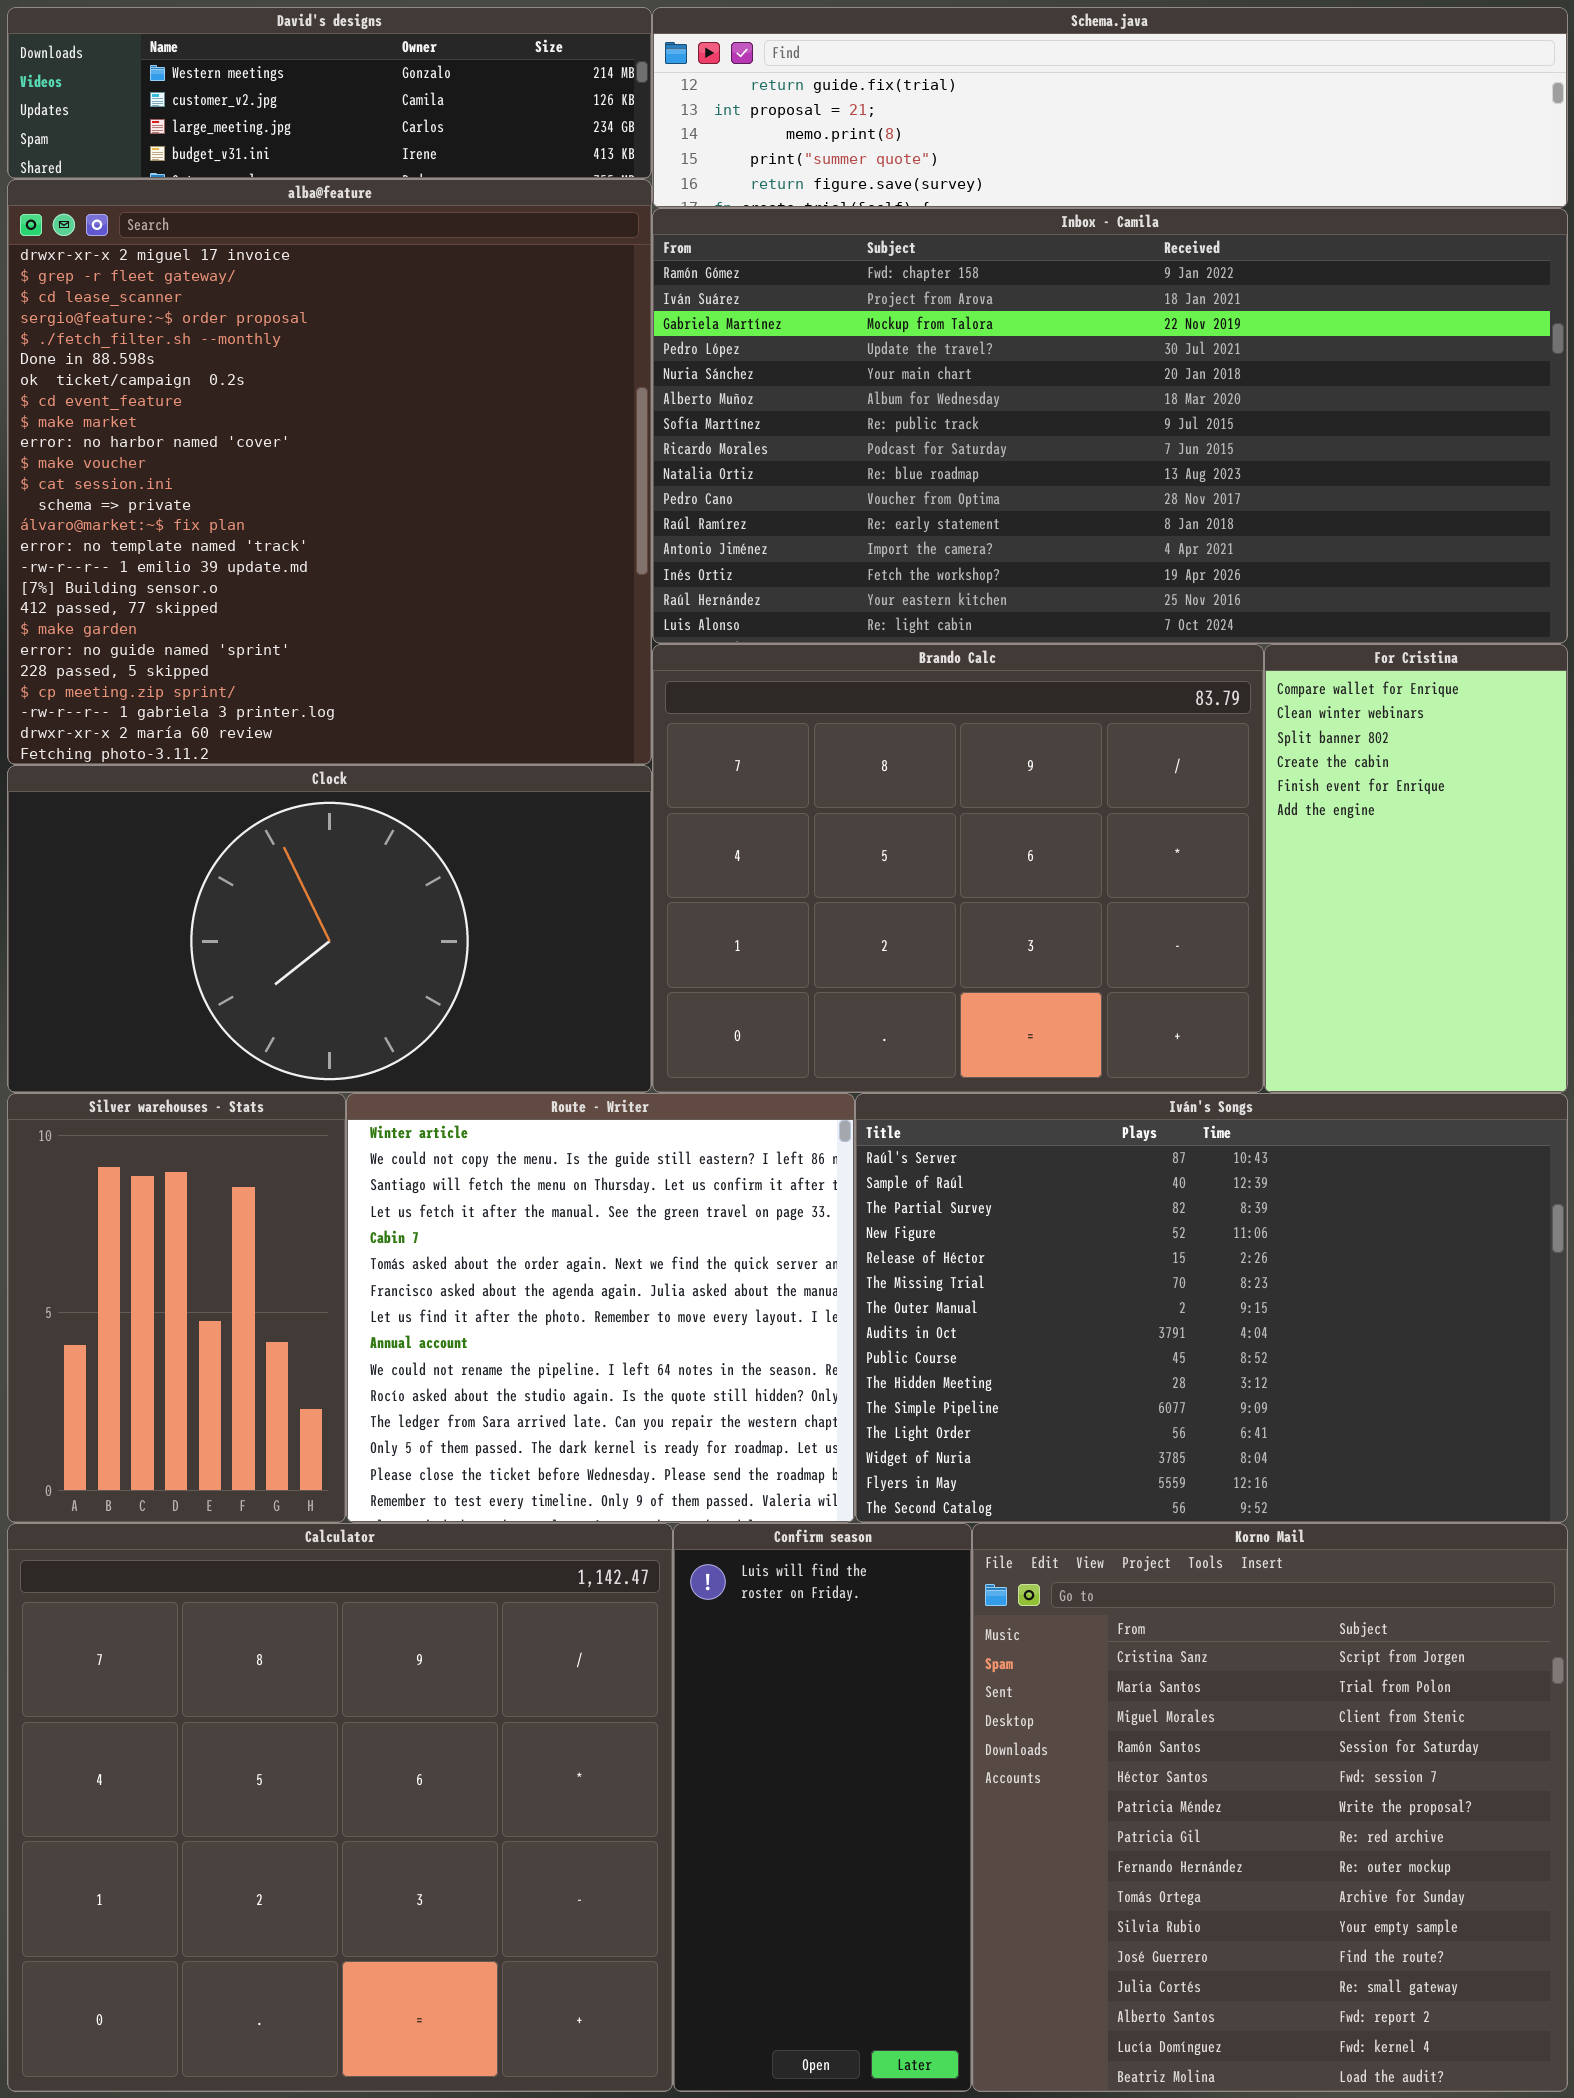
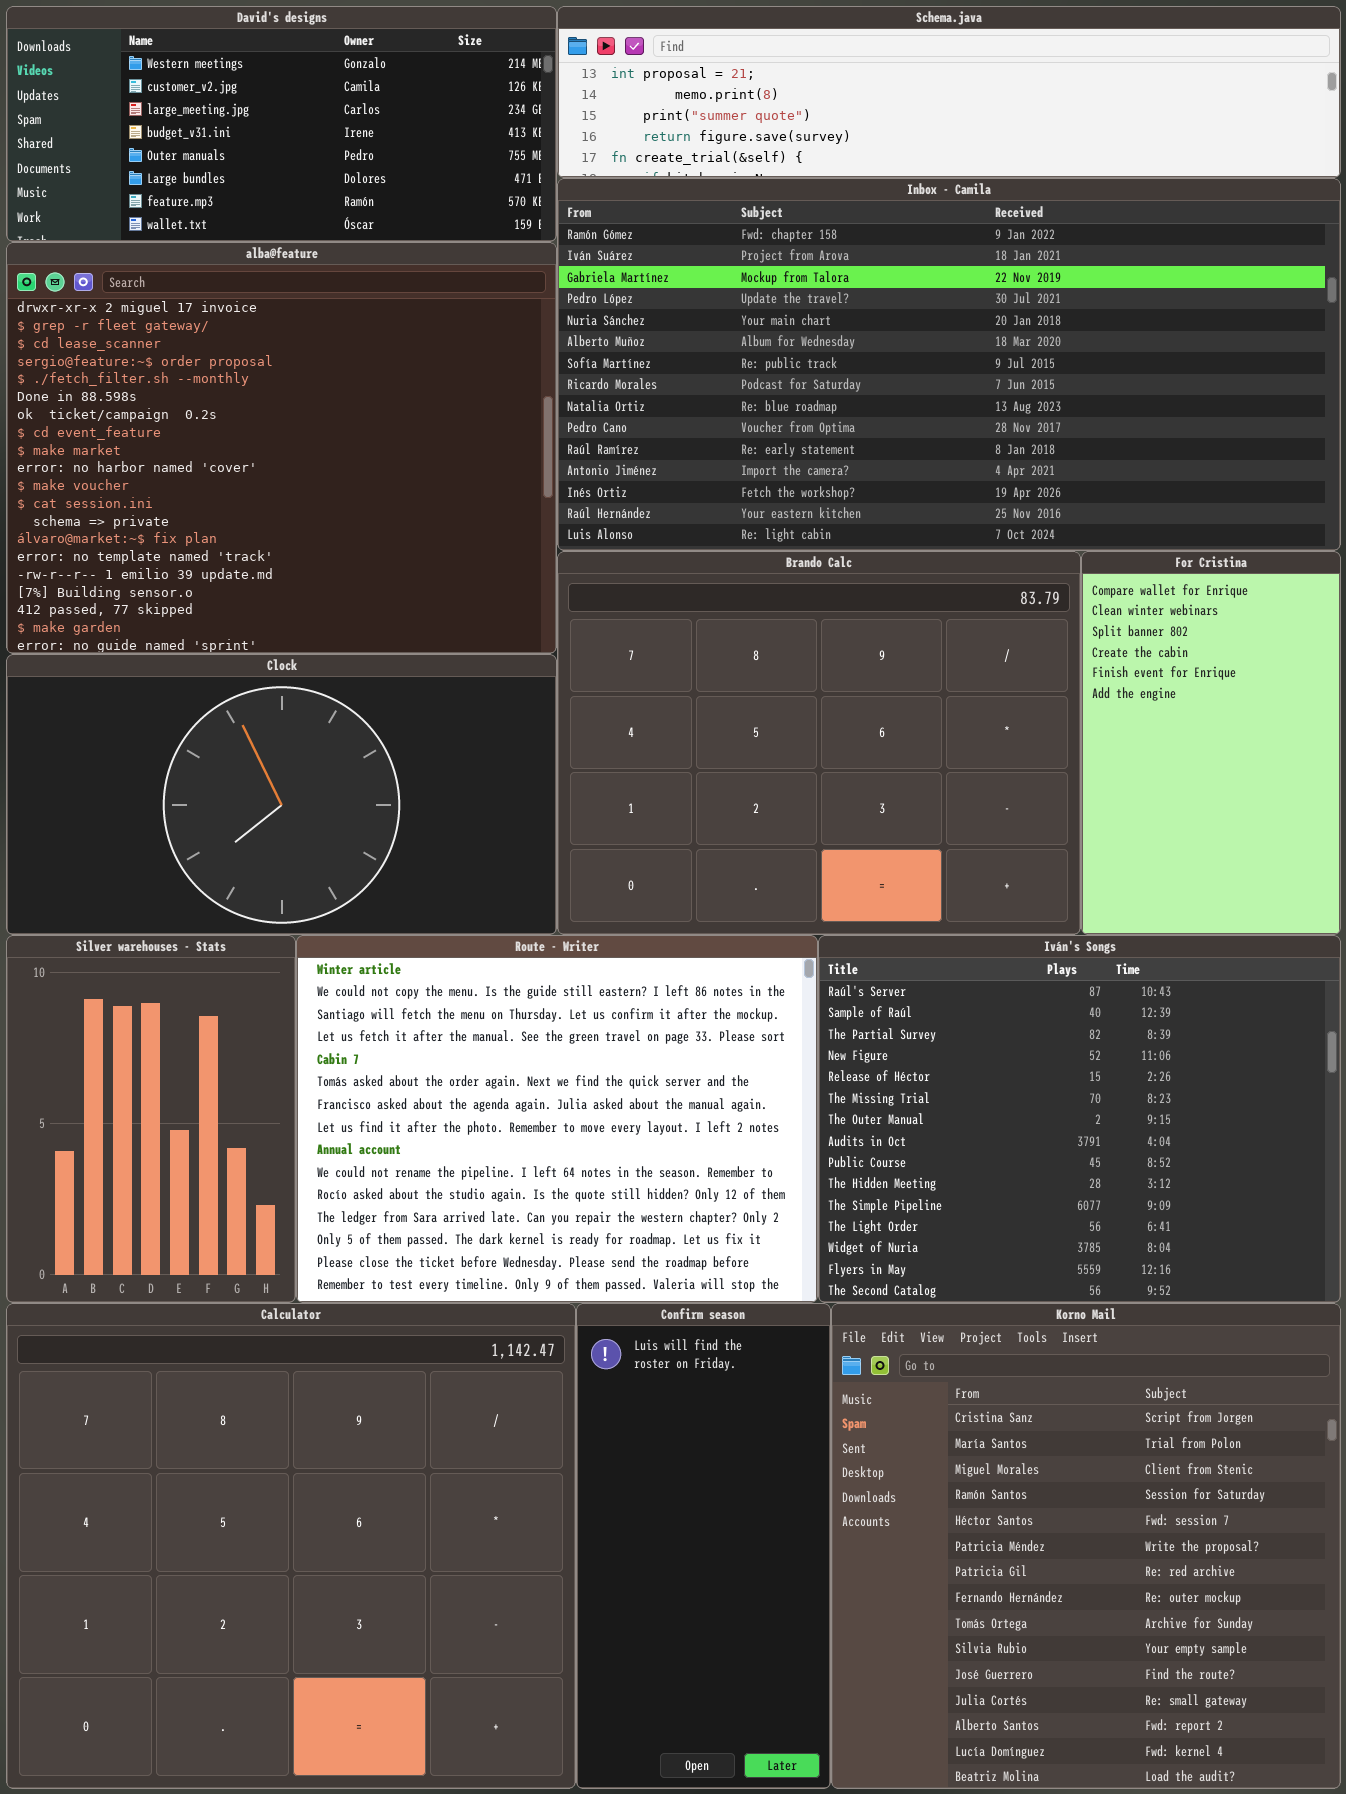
David's designs: [7,7,652,179] -> [6,6,557,242], resized
Schema.java: [652,7,1568,208] -> [557,6,1341,178], scrolled down 1 row
alba@feature: [7,179,652,765] -> [6,242,557,654], resized
Route - Writer: [346,1093,855,1523] -> [296,935,818,1303], resized
Iván's Songs: [855,1093,1568,1523] -> [818,935,1341,1303], resized

